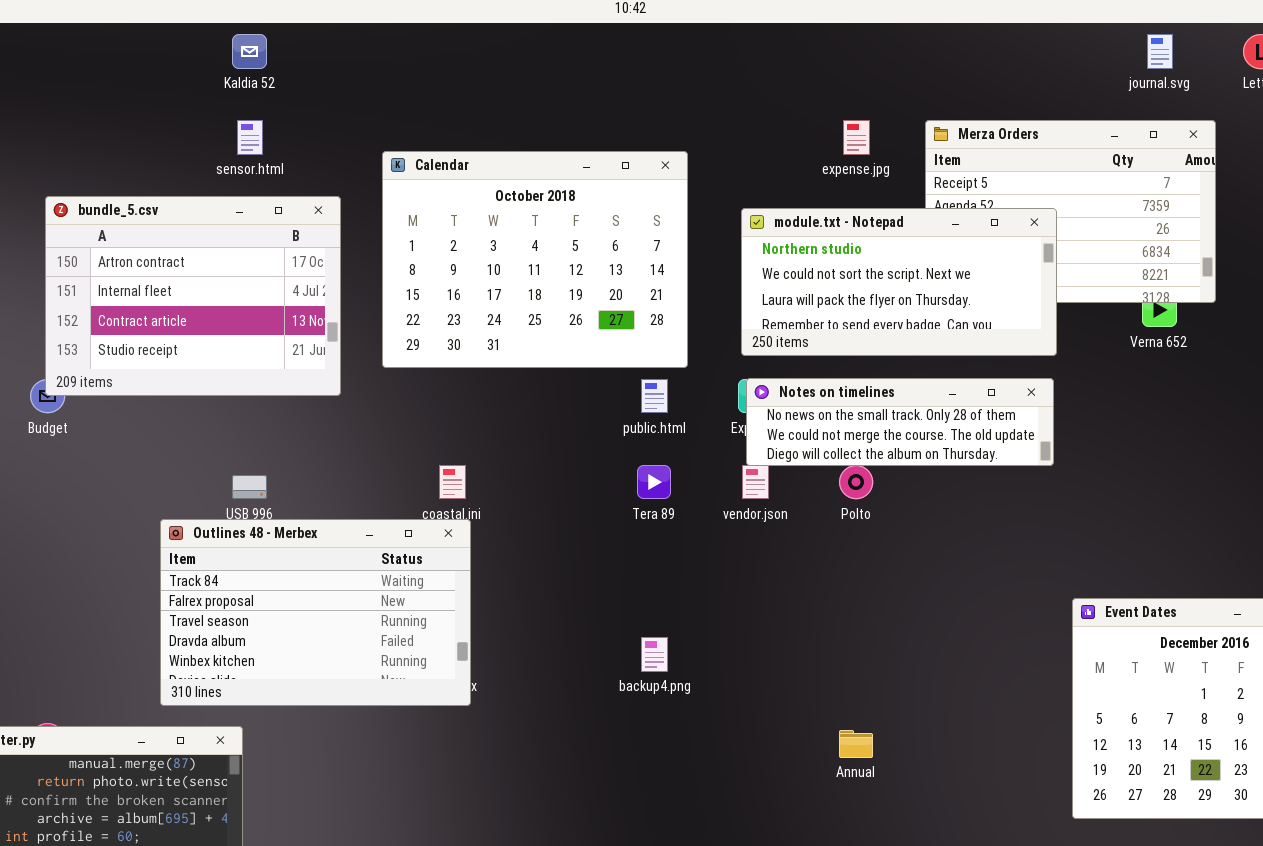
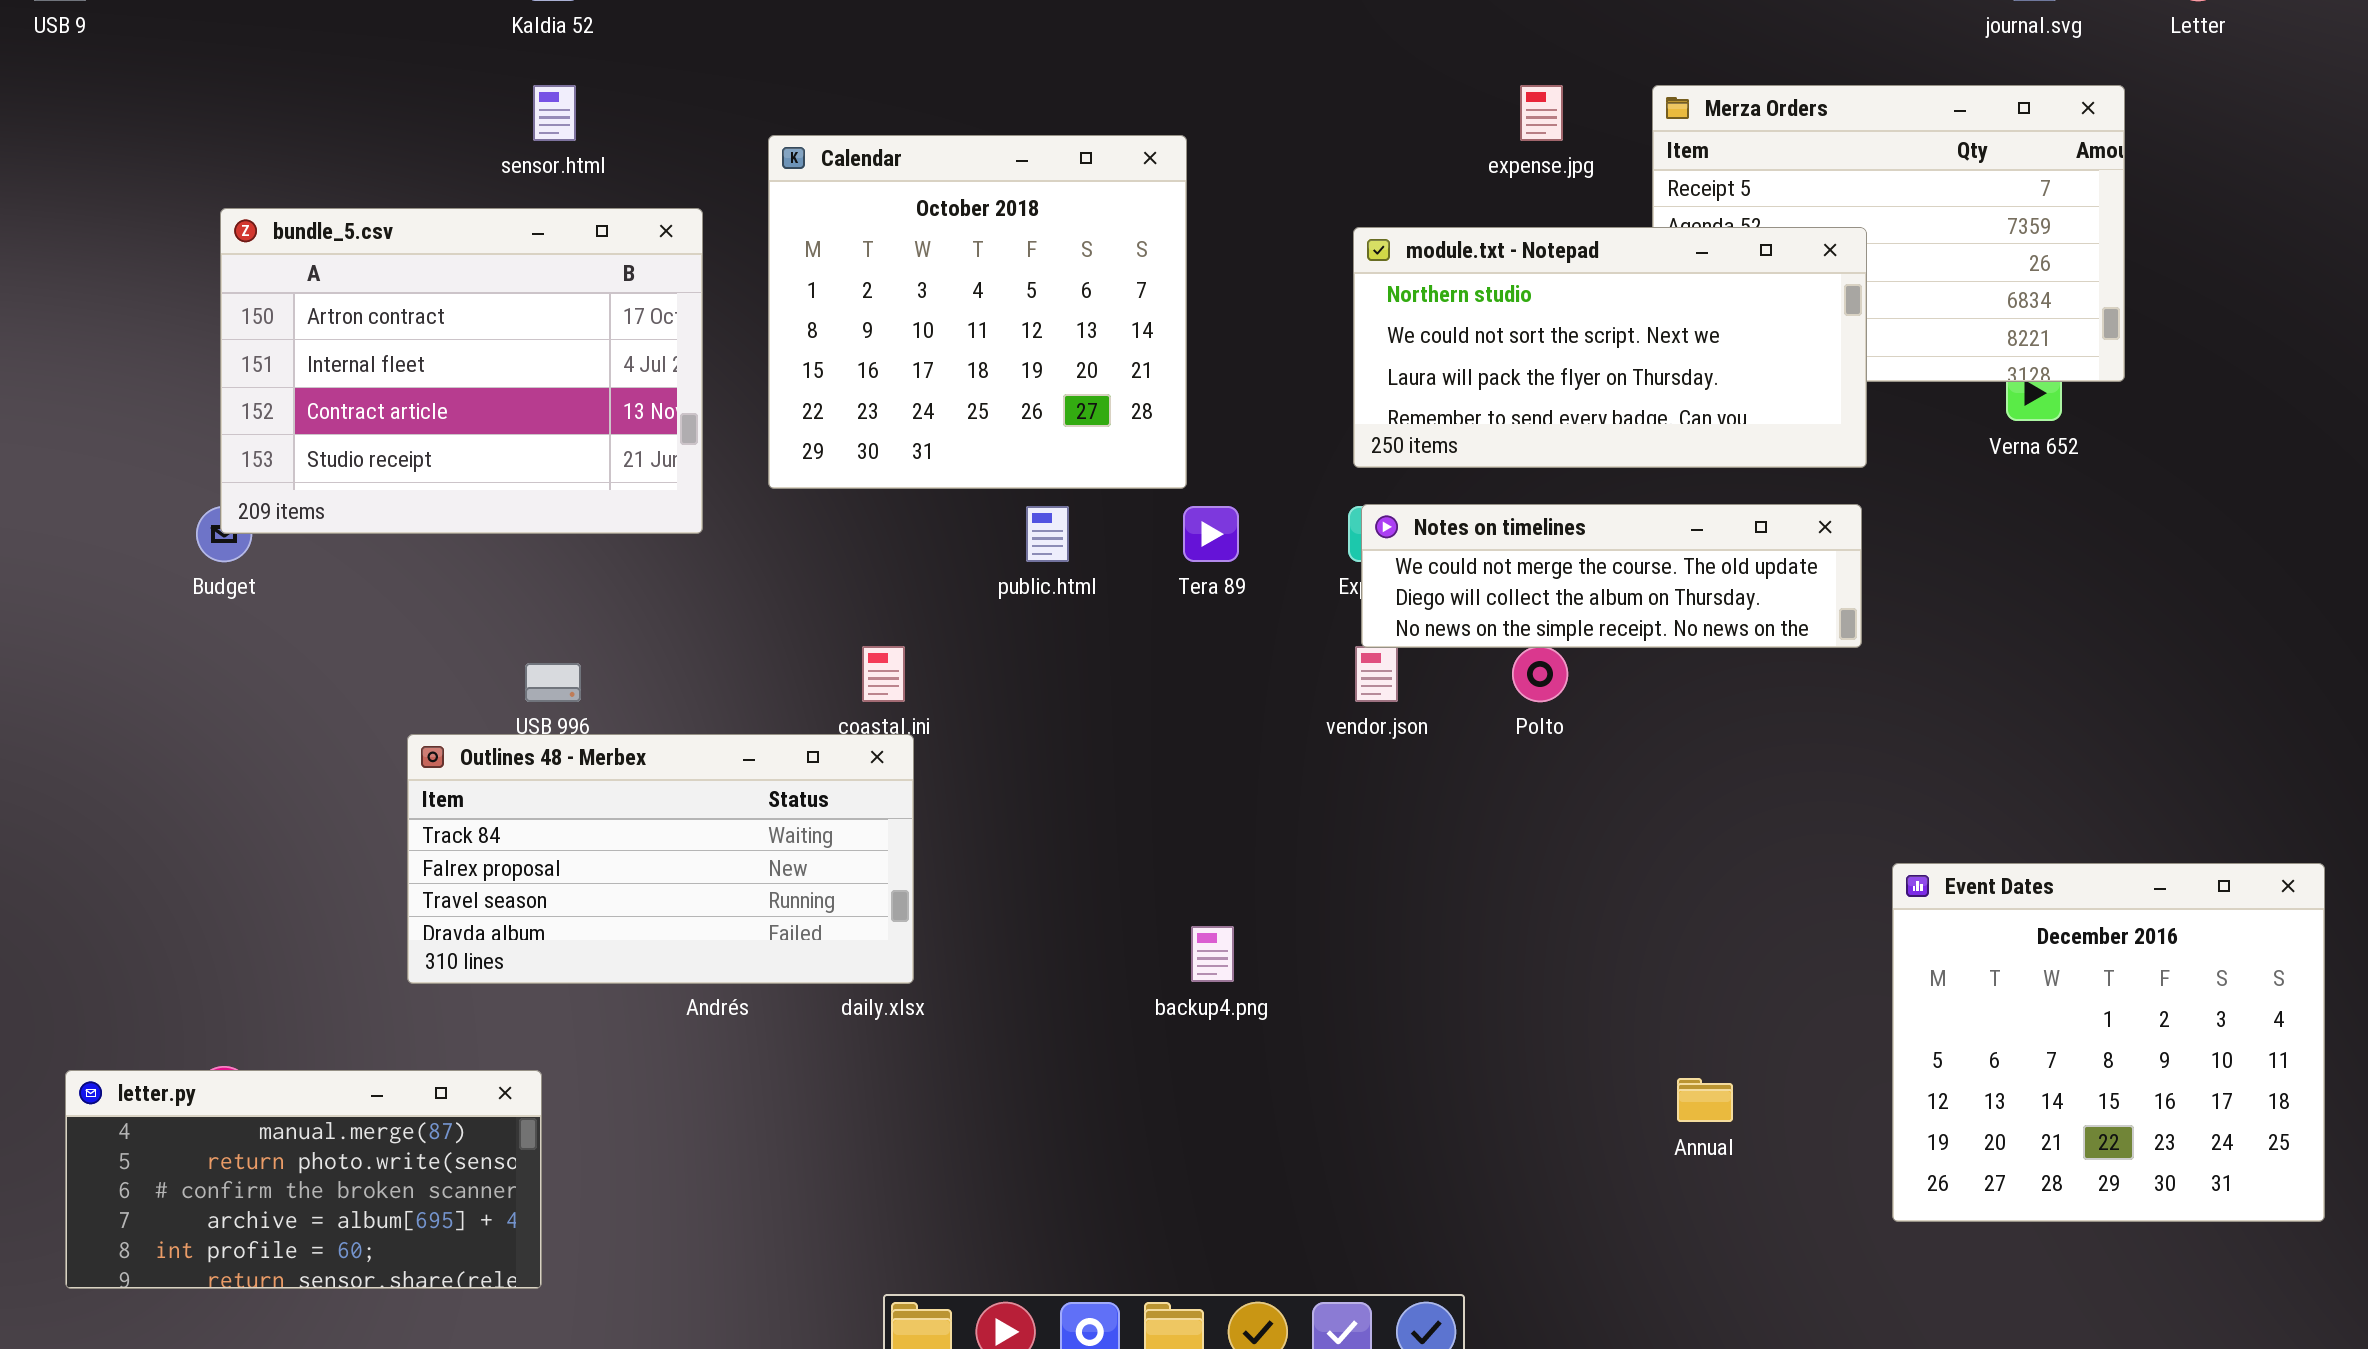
Calendar: [382,151,688,368] -> [768,135,1187,489], resized
Notes on timelines: [746,378,1054,466] -> [1361,504,1862,648], scrolled down 1 row
public.html: [641,379,668,413] -> [1026,506,1069,562], moved
Tera 89: [637,465,671,499] -> [1183,506,1239,562], moved
Outlines 48 - Merbex: [160,519,471,706] -> [407,734,914,984], resized
Annual: [839,730,873,758] -> [1677,1078,1733,1122], moved

